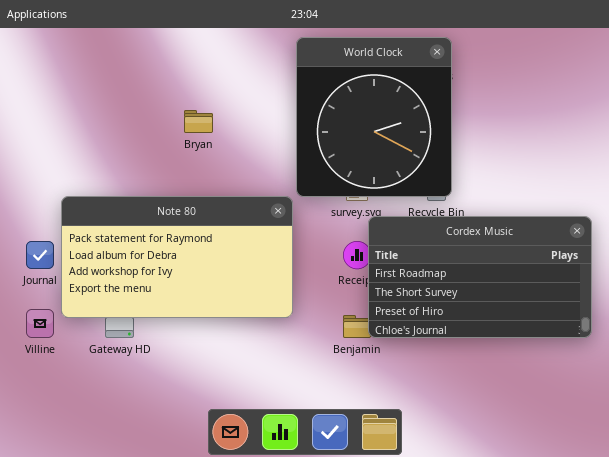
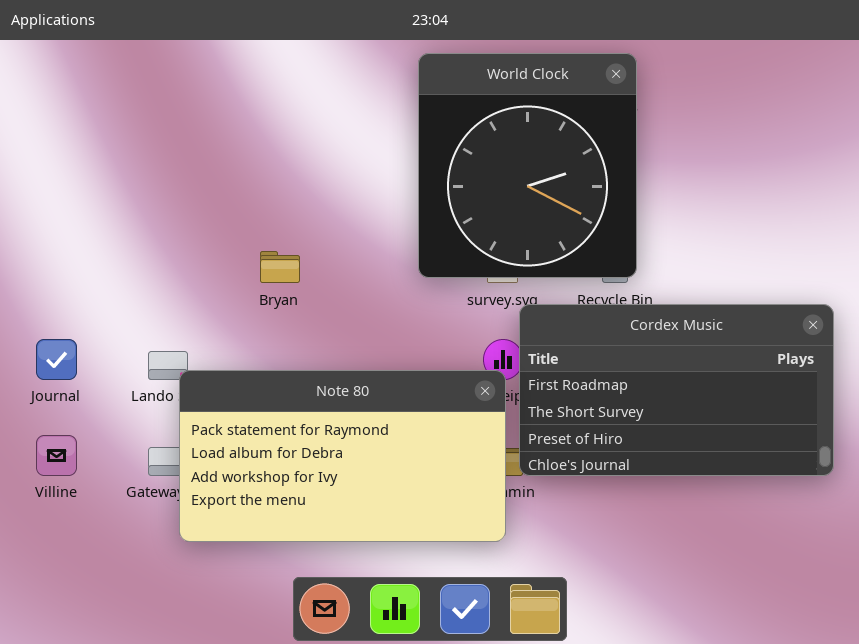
Bryan: [184,110,213,133] -> [260,251,300,283], moved
Note 80: [61,196,293,318] -> [179,370,506,542], moved

